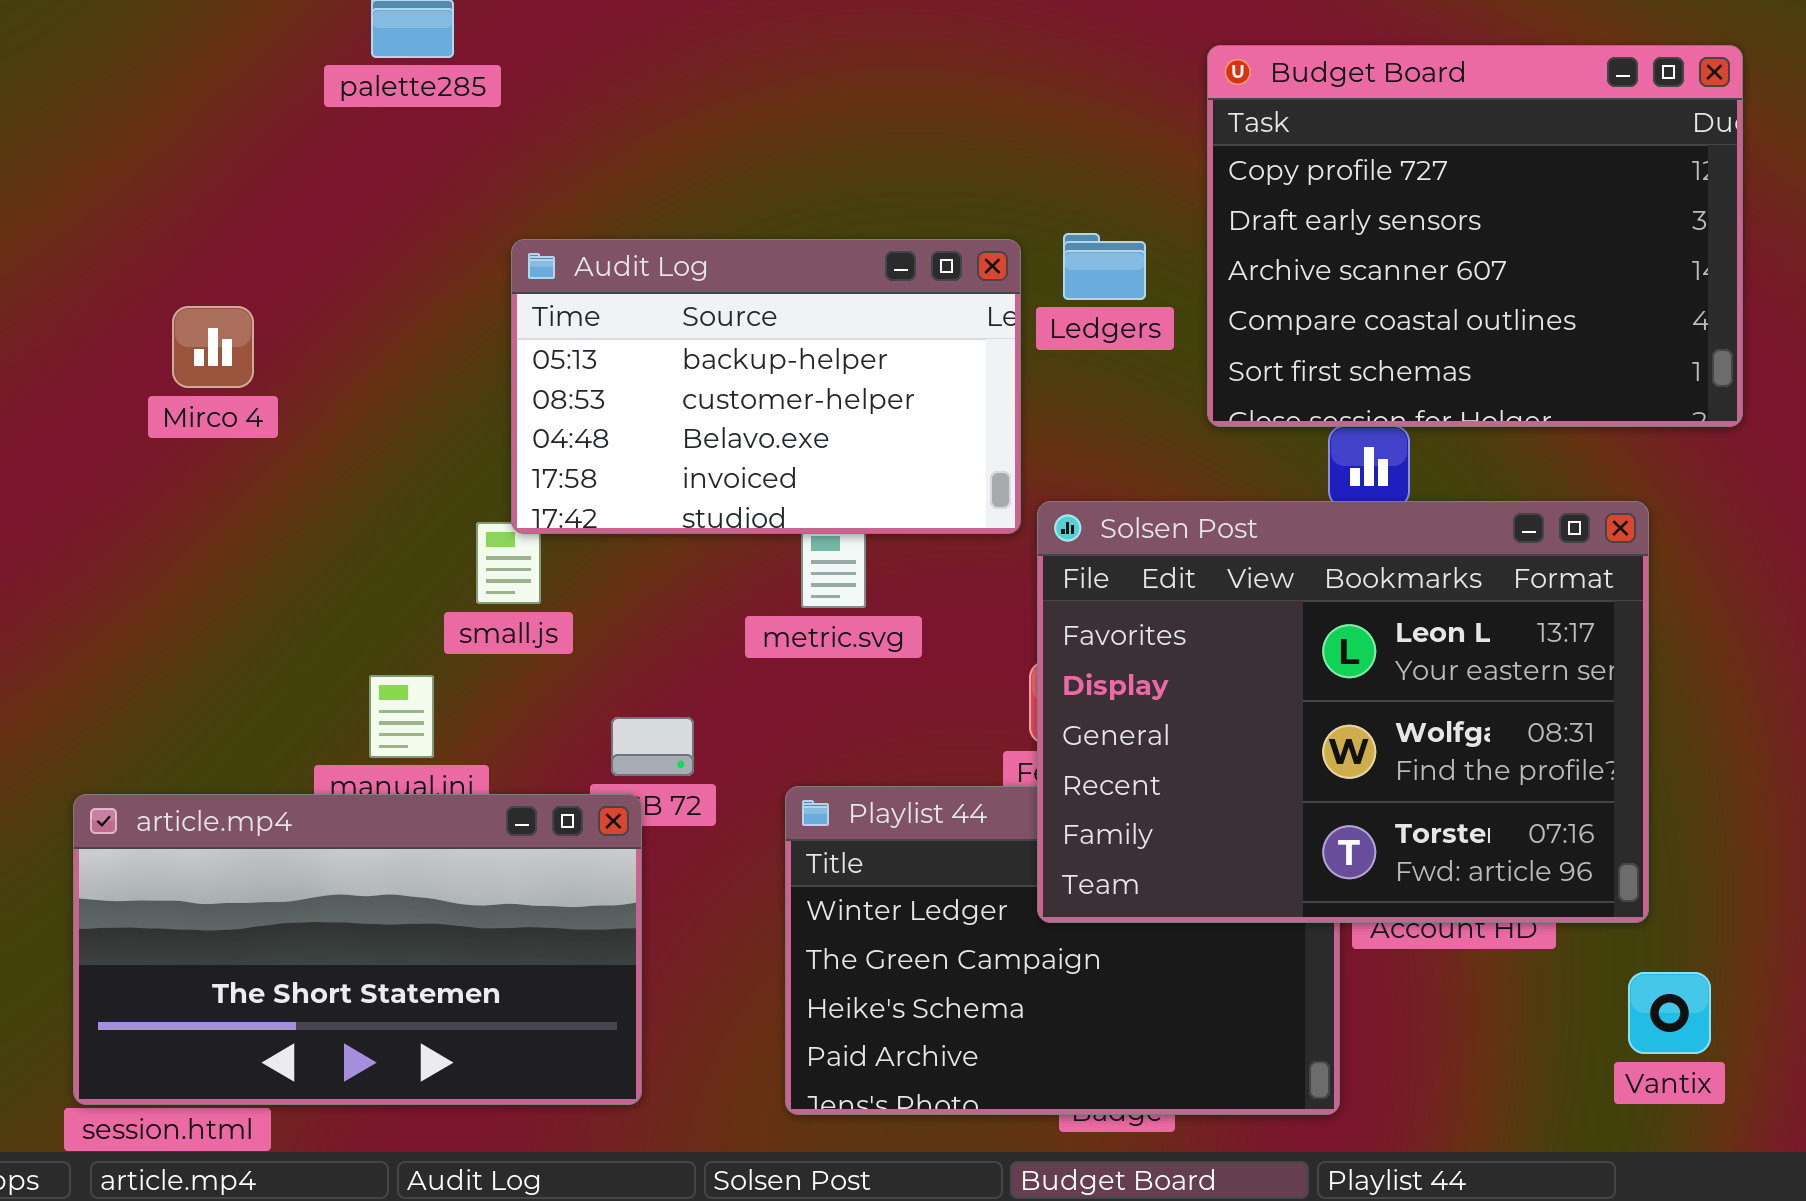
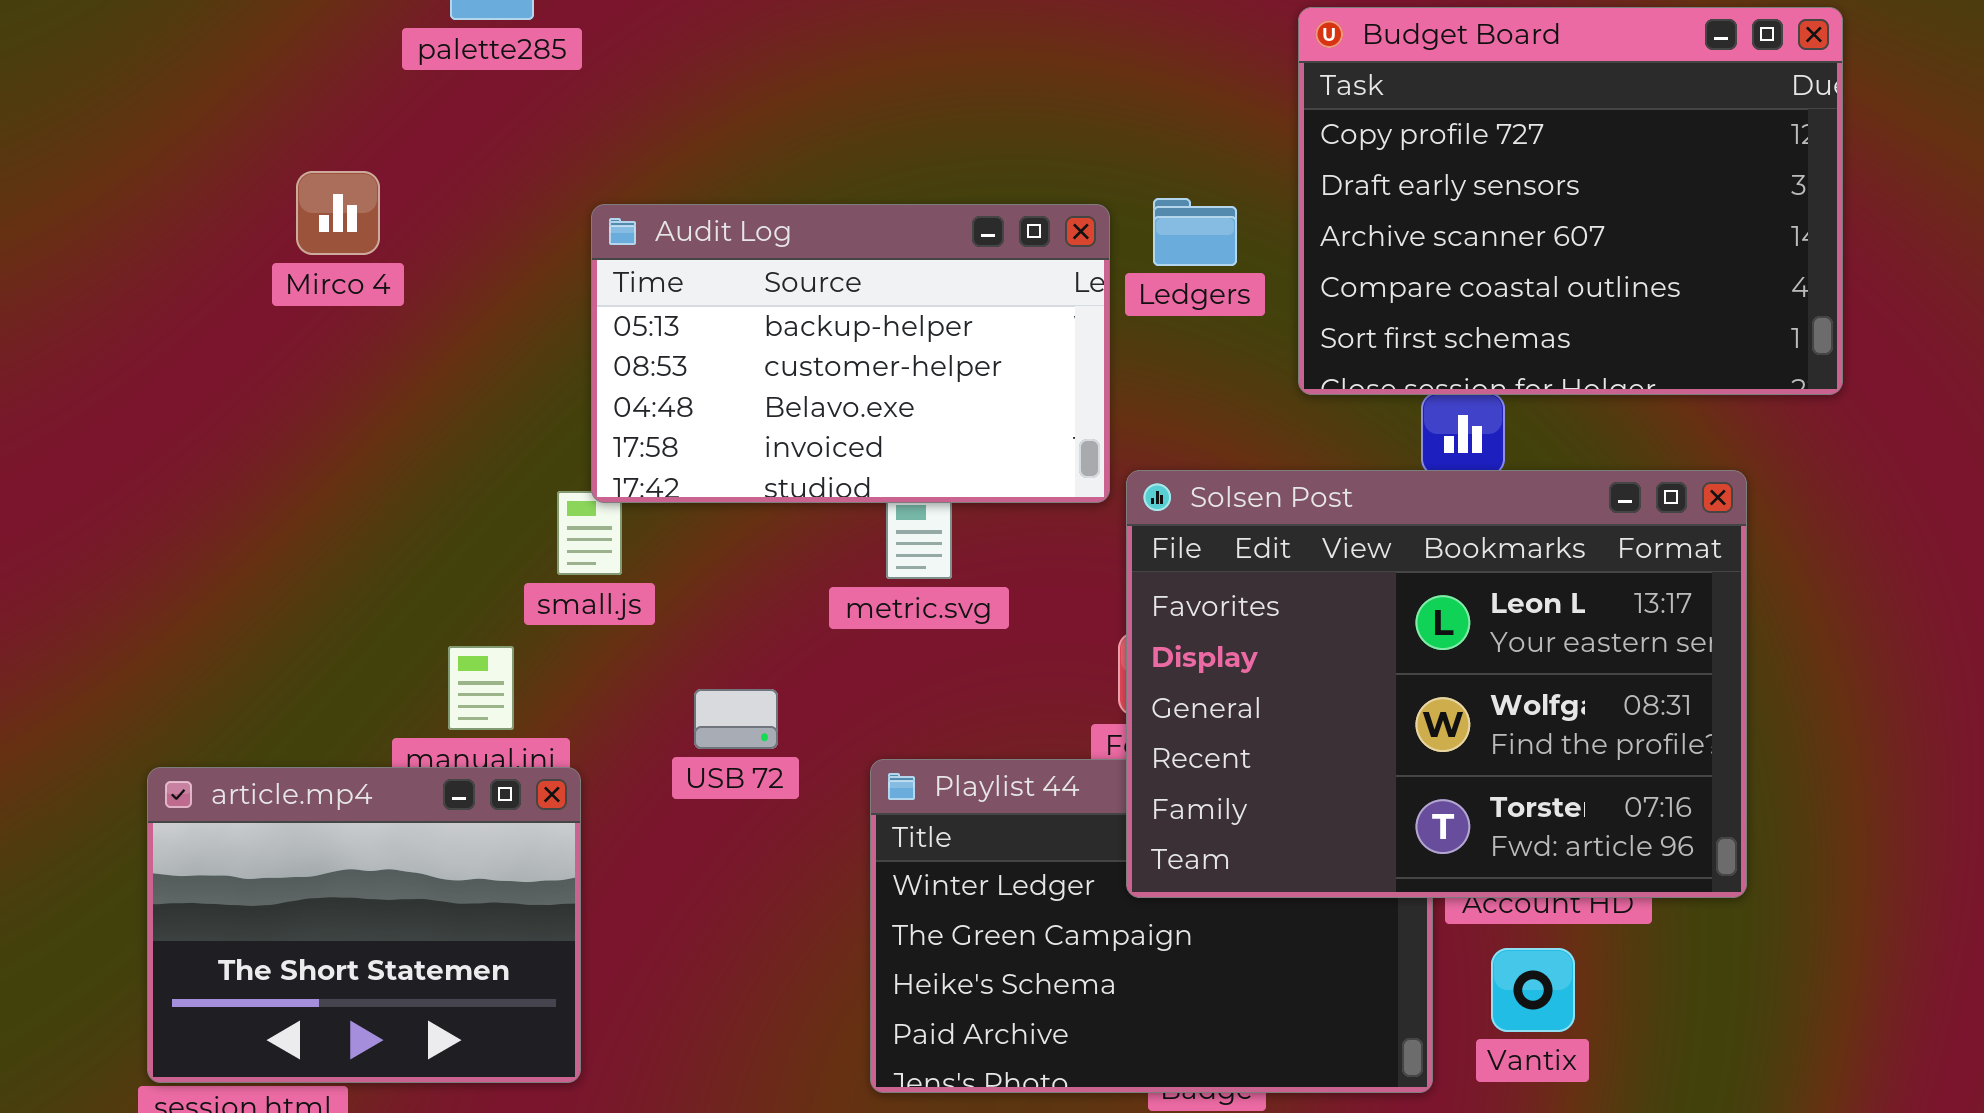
Mirco 4: [172,306,254,388] -> [296,171,380,255], moved
article.mp4: [73,794,642,1105] -> [147,767,581,1083], resized
Vantix: [1628,972,1711,1054] -> [1491,948,1575,1032], moved

